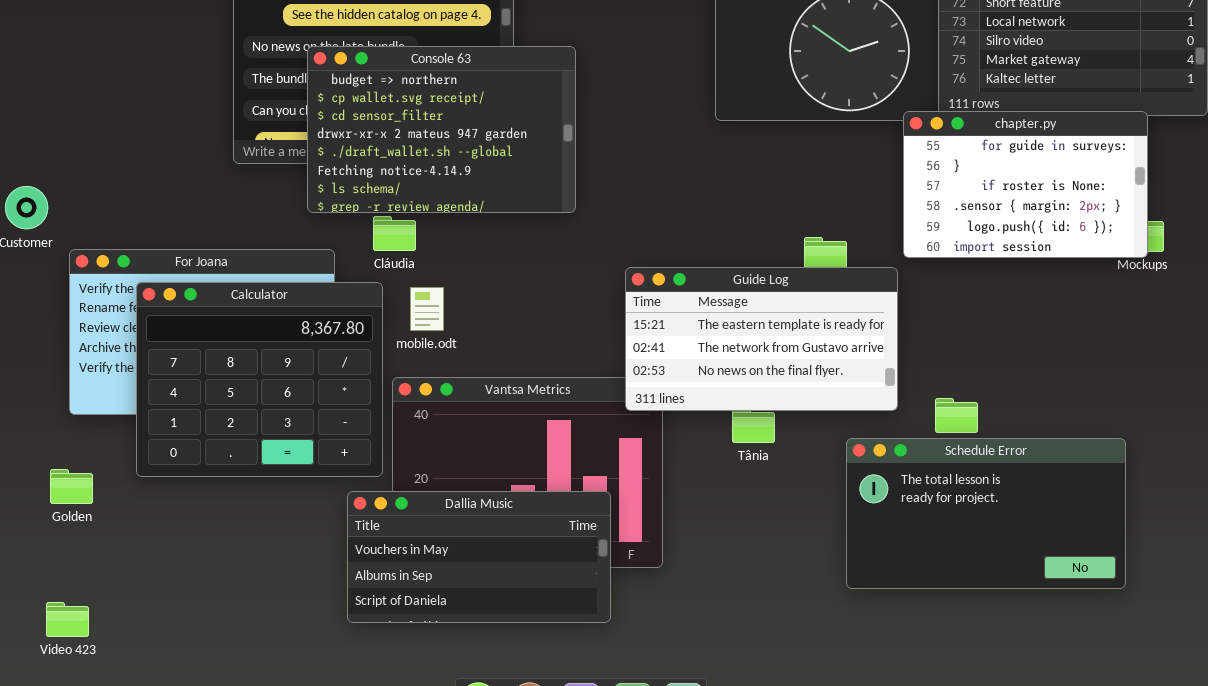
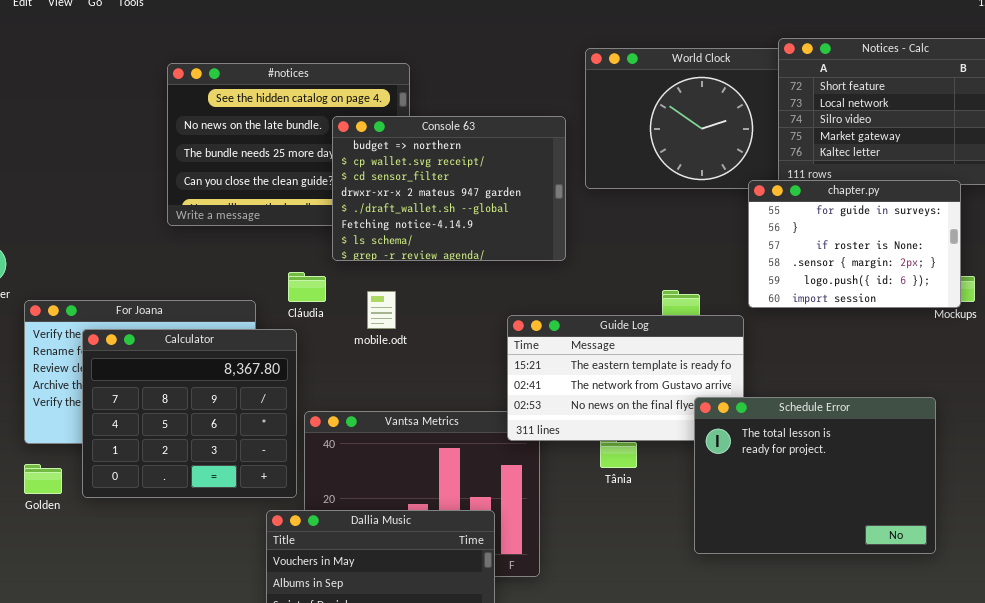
Console 63: [307,46,576,213] -> [332,116,566,261], moved
mobile.odt: [410,287,444,331] -> [367,291,396,329], moved
Schedule Error: [846,438,1126,589] -> [694,397,936,554], moved, resized
Golden: [50,469,93,504] -> [24,464,62,494], moved

